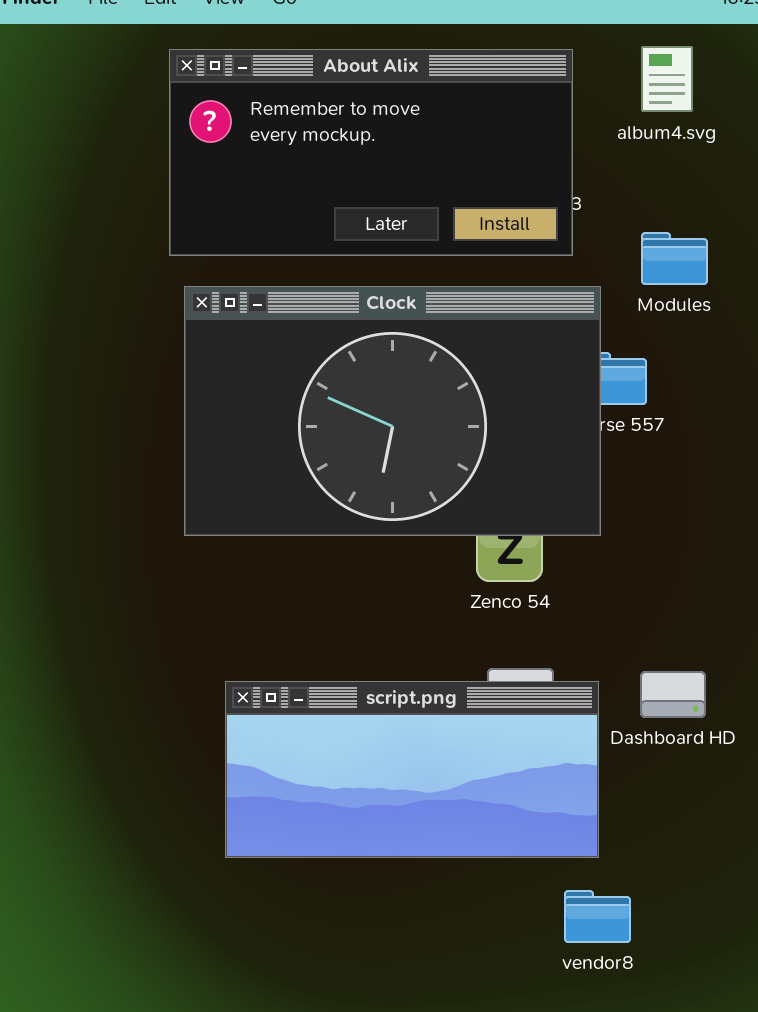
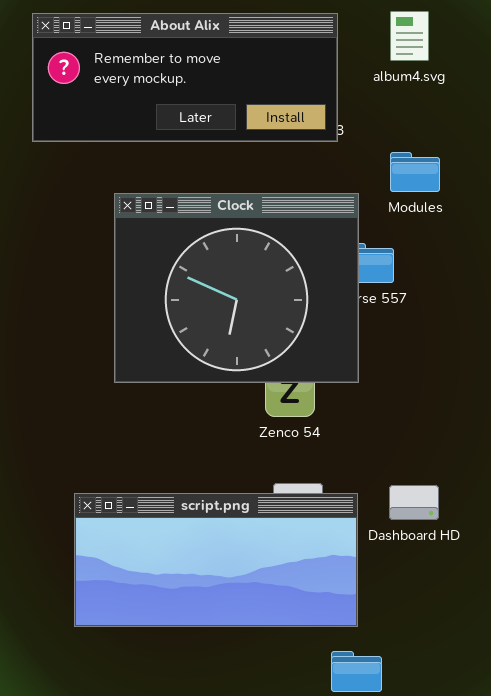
About Alix: [169,49,573,256] -> [32,13,338,142], resized
Clock: [184,286,601,536] -> [114,193,359,383], resized

